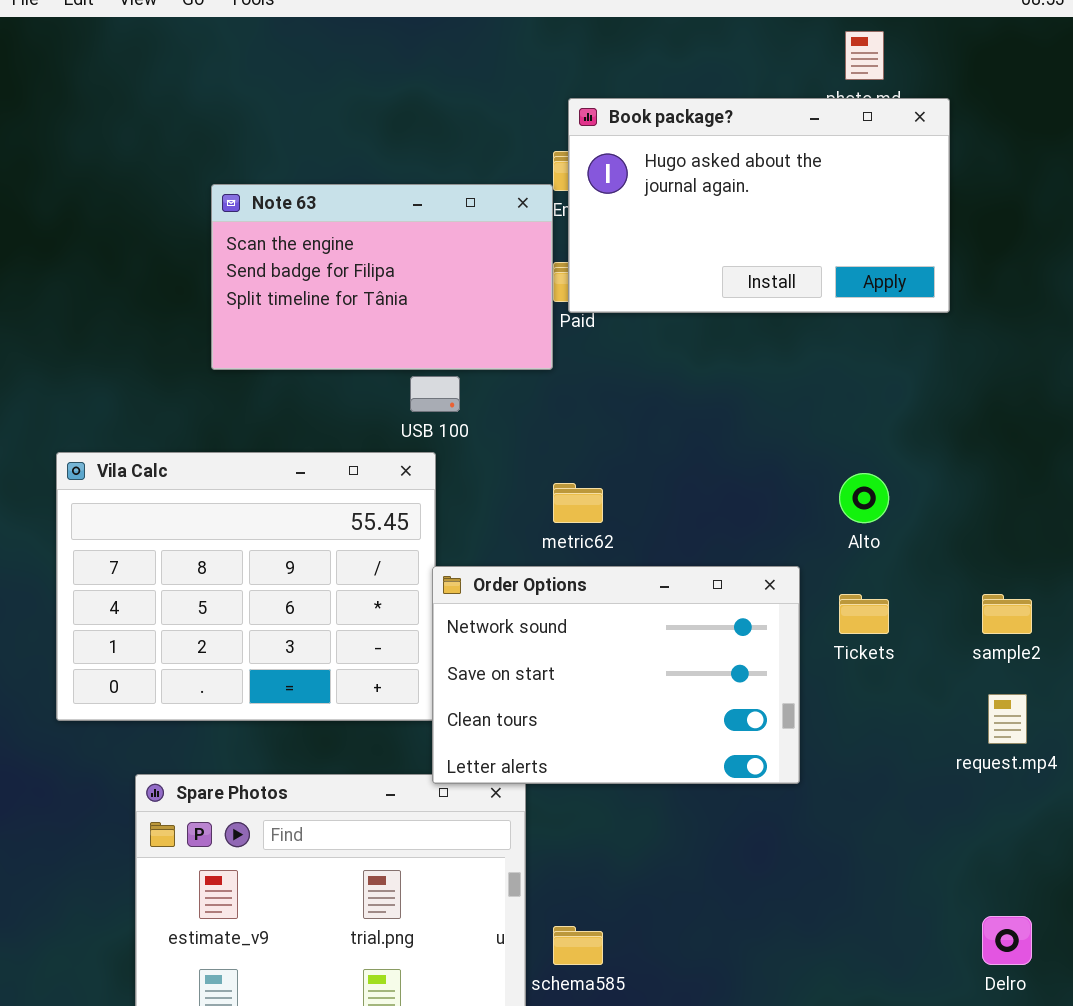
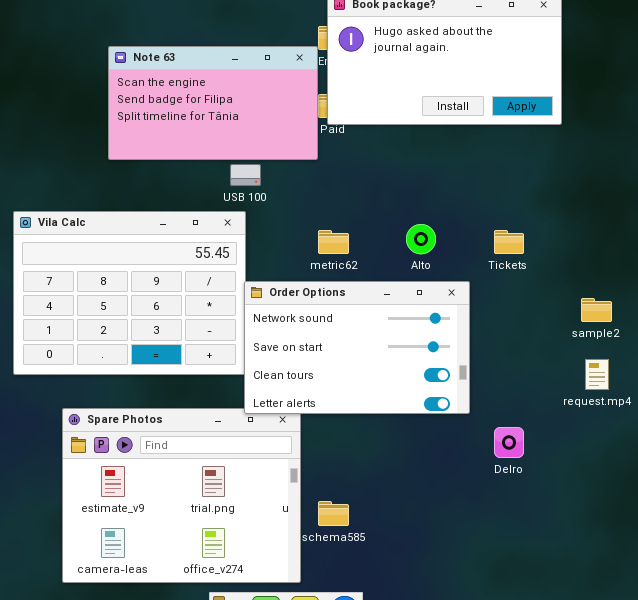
Alto: [839,473,889,523] -> [406,224,436,254], moved
Tickets: [839,594,889,634] -> [494,230,524,254], moved
Delro: [982,916,1032,965] -> [494,427,524,458], moved

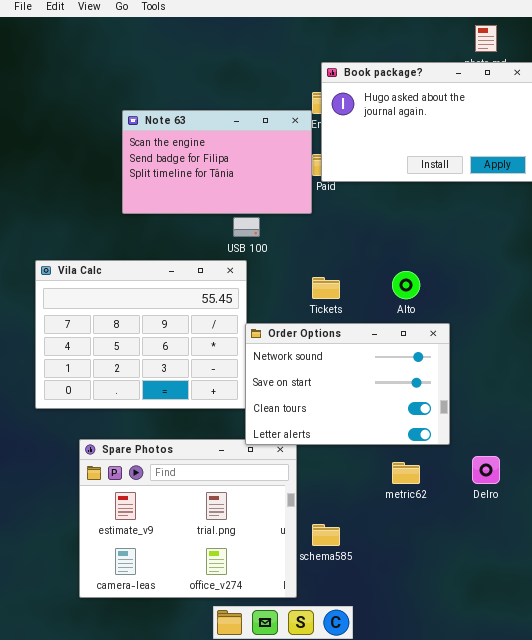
metric62: [318,230,349,254] -> [392,462,420,484], moved
Tickets: [494,230,524,254] -> [312,277,340,299], moved

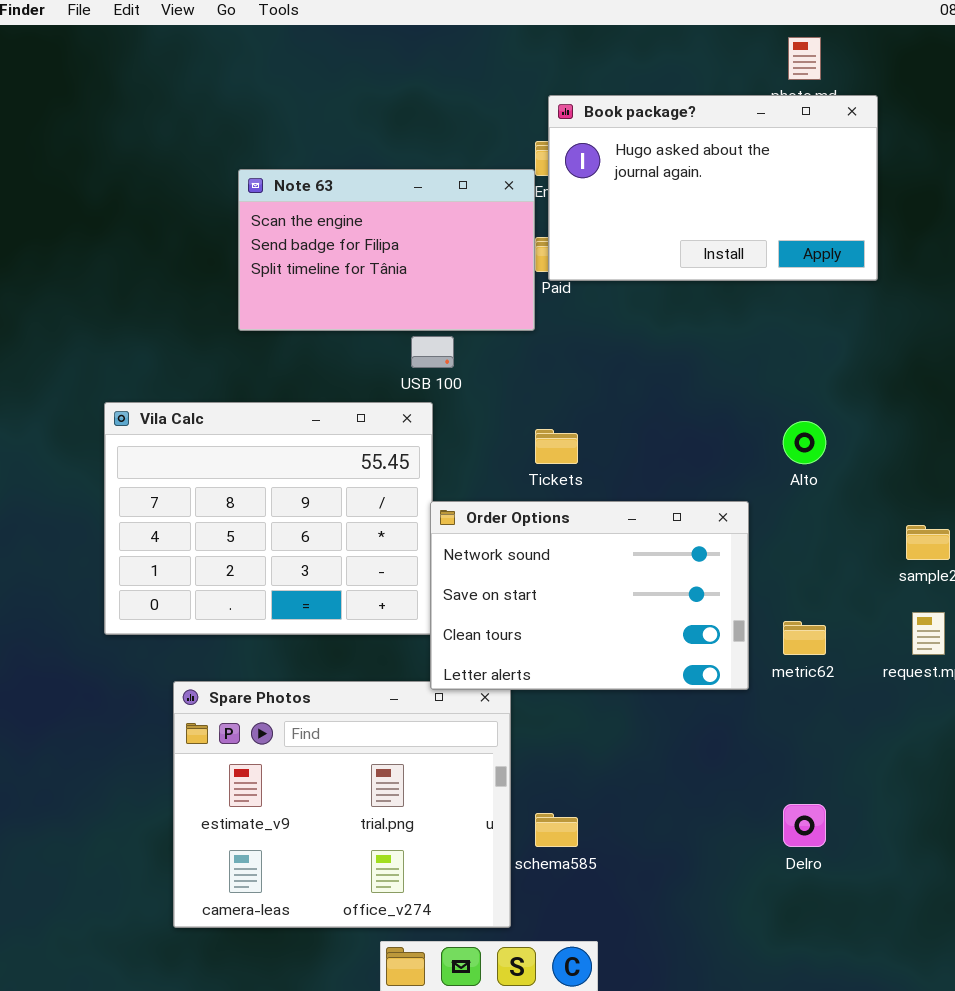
Alto: [392,271,420,299] -> [783,421,826,464], moved
Delro: [472,456,500,484] -> [783,804,826,847], moved
metric62: [392,462,420,484] -> [783,621,826,655], moved

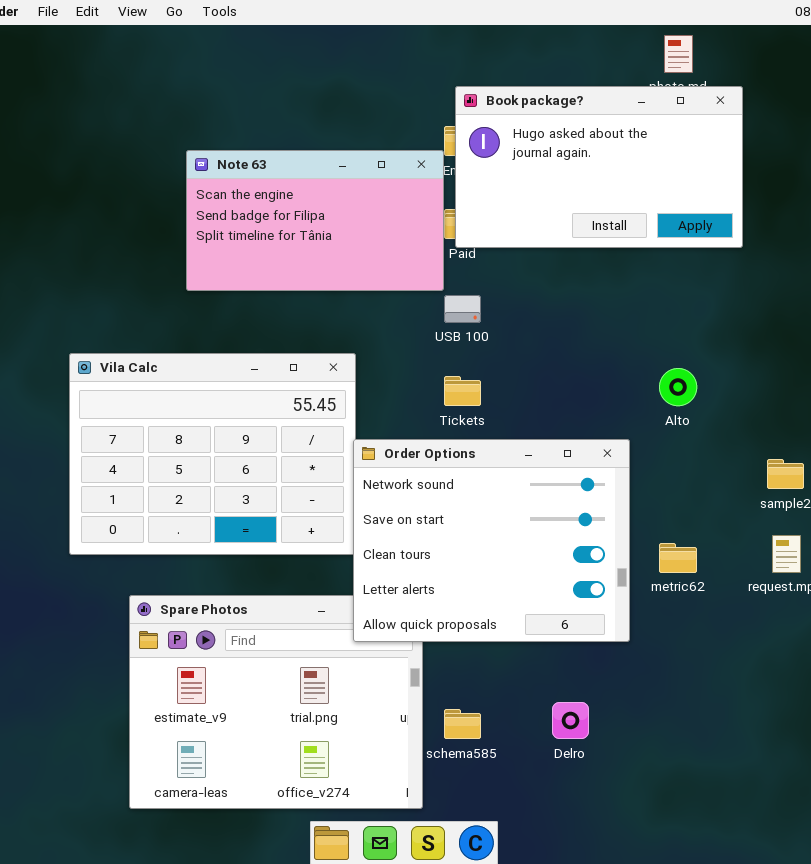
USB 100: [411,336,454,368] -> [444,295,481,323], moved
Order Options: [430,501,749,690] -> [353,439,630,642], resized
Delro: [783,804,826,847] -> [552,702,589,739], moved

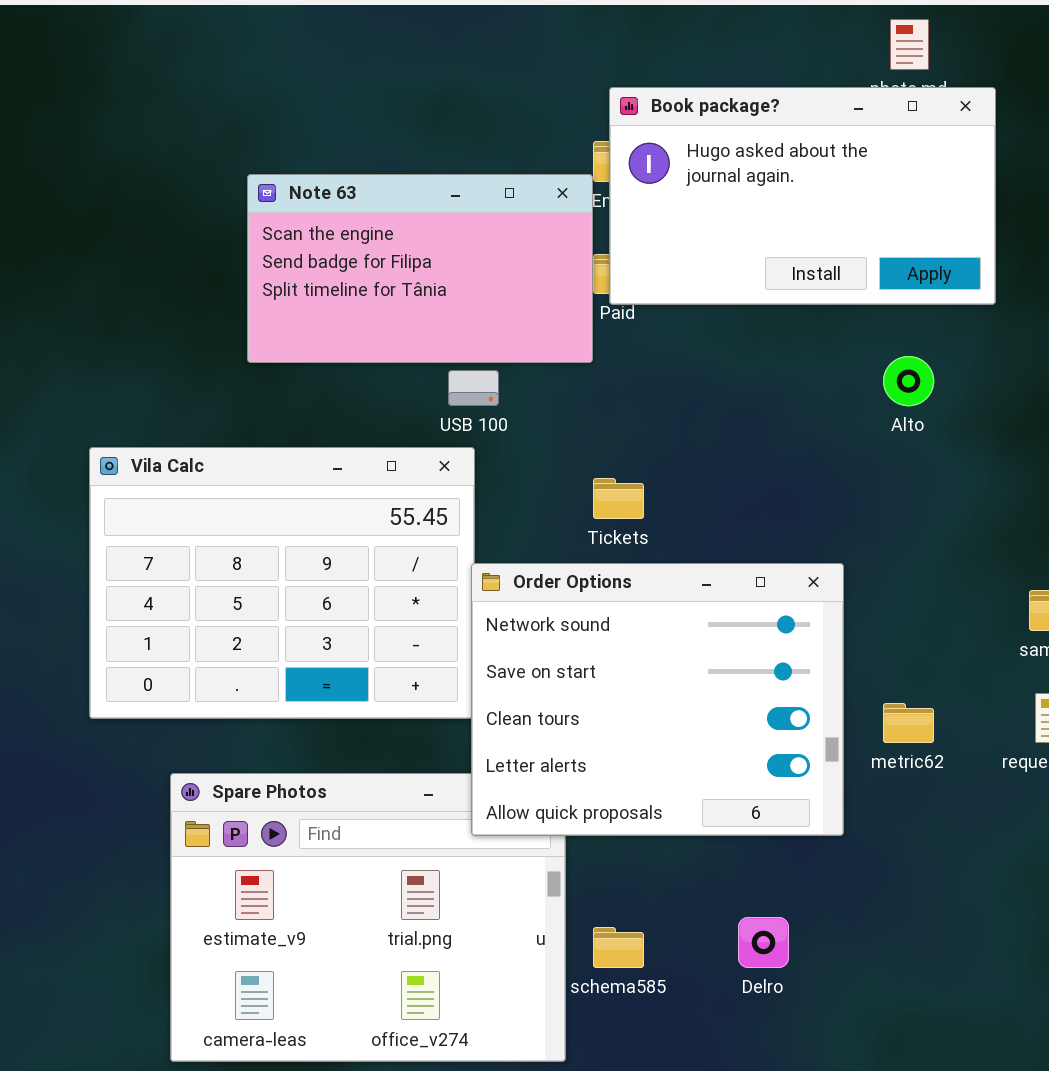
USB 100: [444,295,481,323] -> [448,370,499,406], moved
Alto: [659,368,697,406] -> [883,356,934,406], moved

